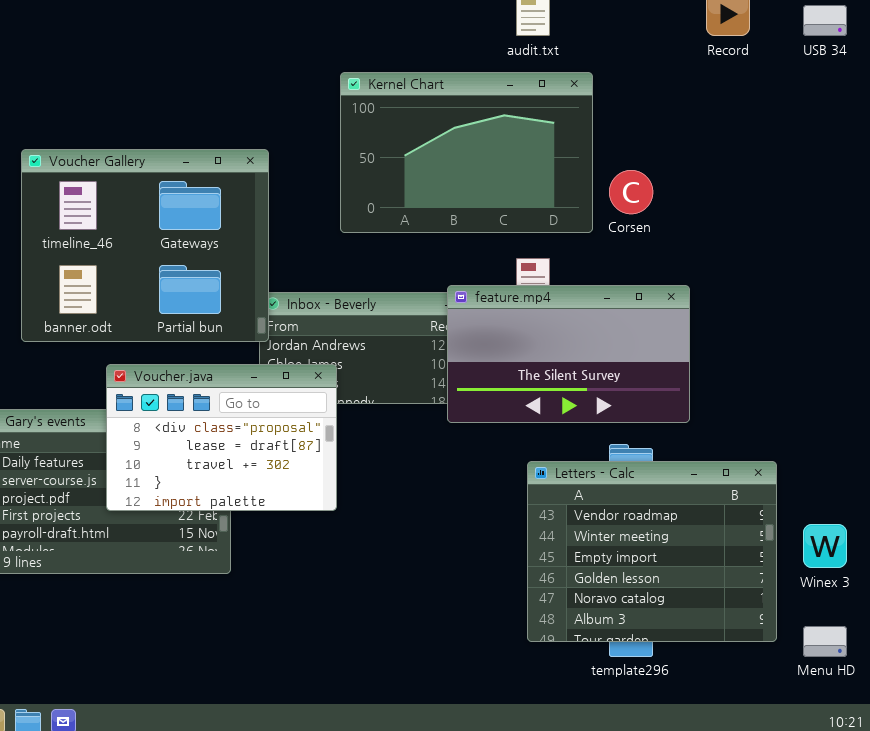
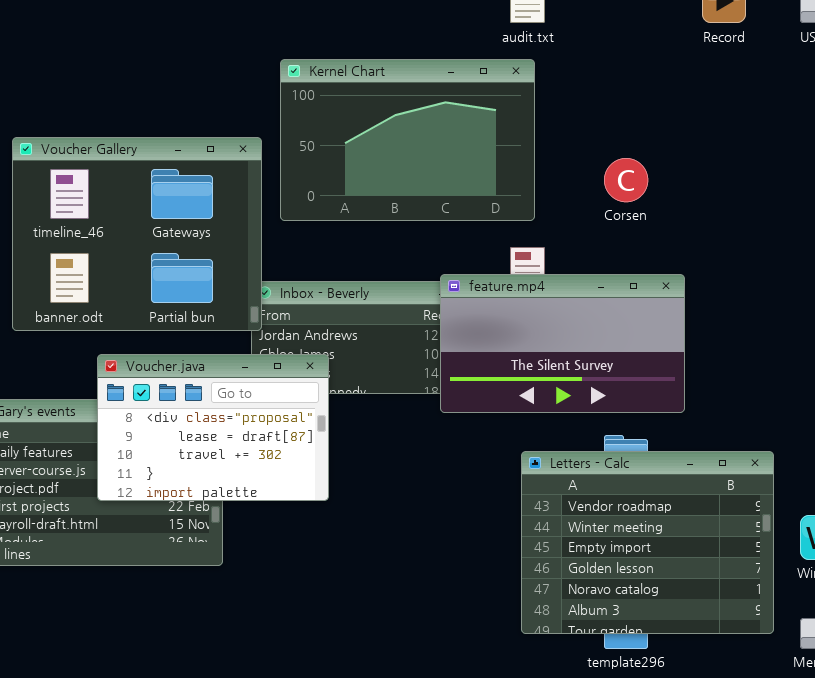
Kernel Chart: [340,72,593,233] -> [280,59,535,221], moved

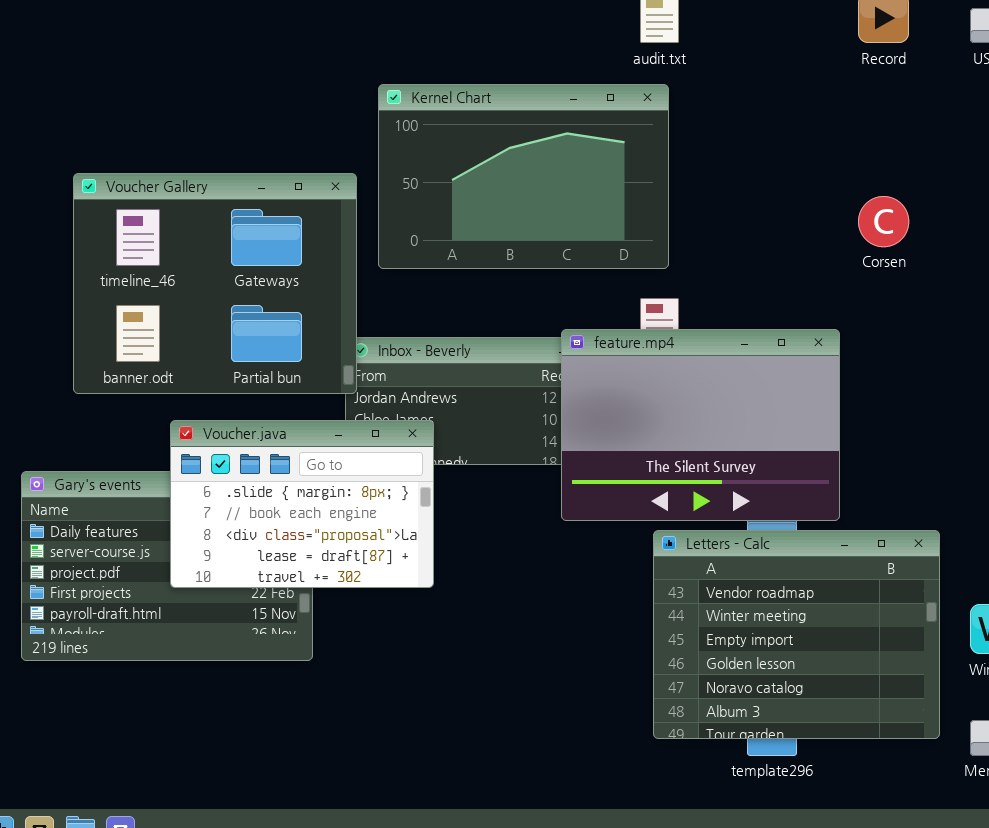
Corsen: [604,158,648,202] -> [858,196,909,247], moved
feature.mp4: [440,274,685,413] -> [561,329,840,521], resized
Voucher.java: [97,354,329,501] -> [170,420,434,588], scrolled up 2 rows

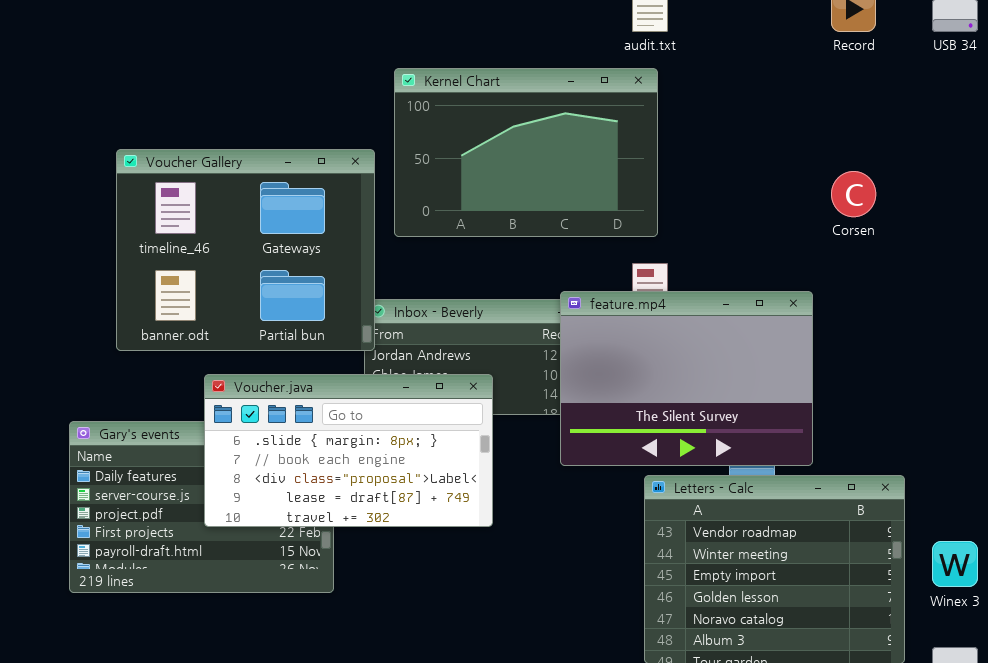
Voucher.java: [170,420,434,588] -> [204,374,493,527], resized

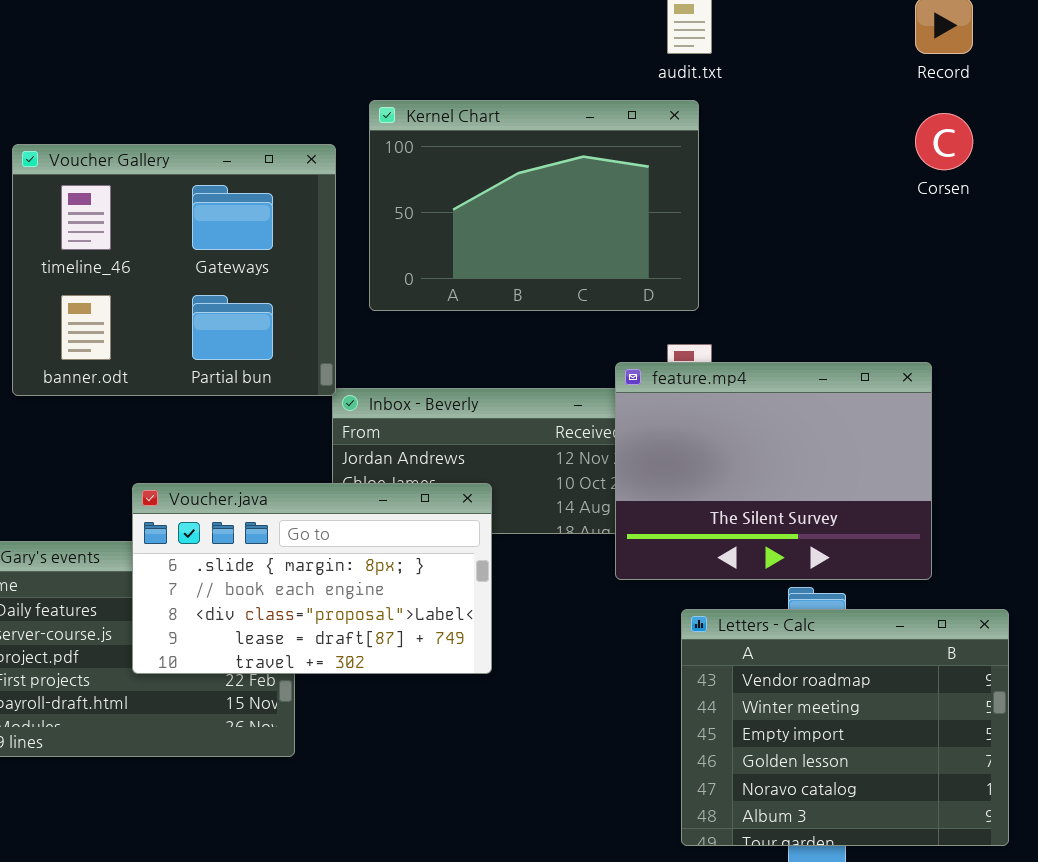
Voucher Gallery: [116,149,375,351] -> [12,144,336,396], moved
Corsen: [831,171,876,217] -> [915,113,973,170], moved
feature.mp4: [560,291,813,466] -> [615,362,932,580], moved

